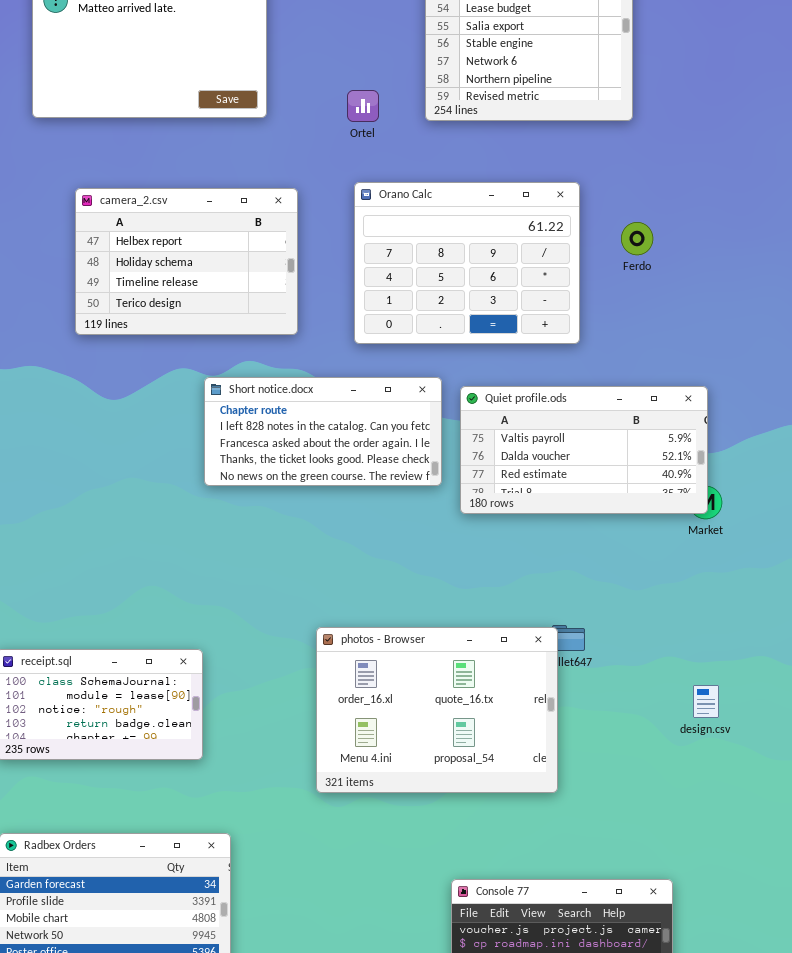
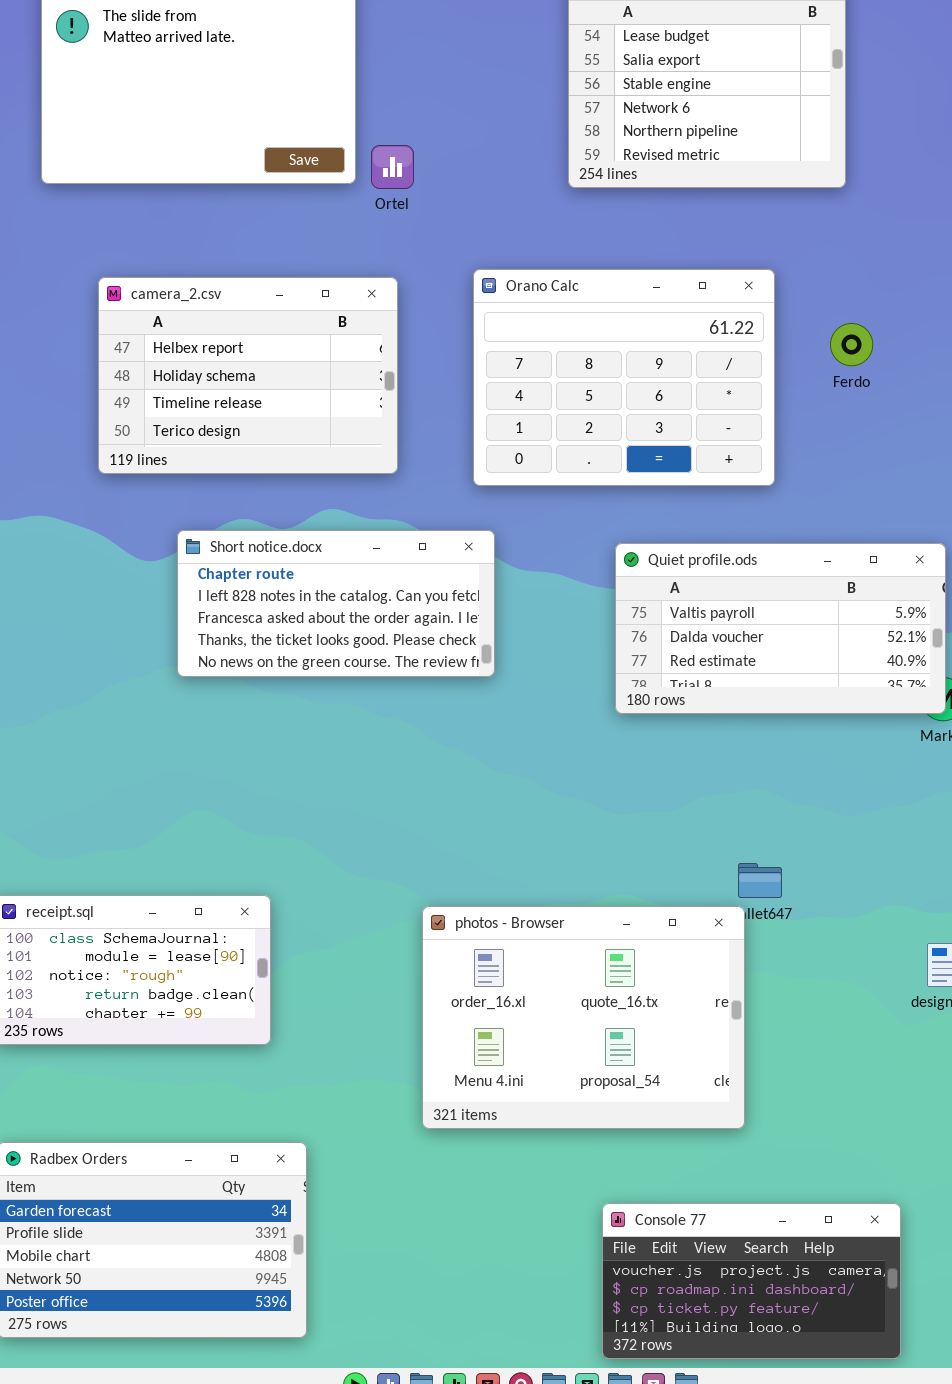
Ortel: [347,90,379,122] -> [371,145,414,189], moved
Short notice.docx: [204,377,442,486] -> [177,530,495,677], moved
photos - Browser: [316,627,558,793] -> [422,906,745,1129], moved

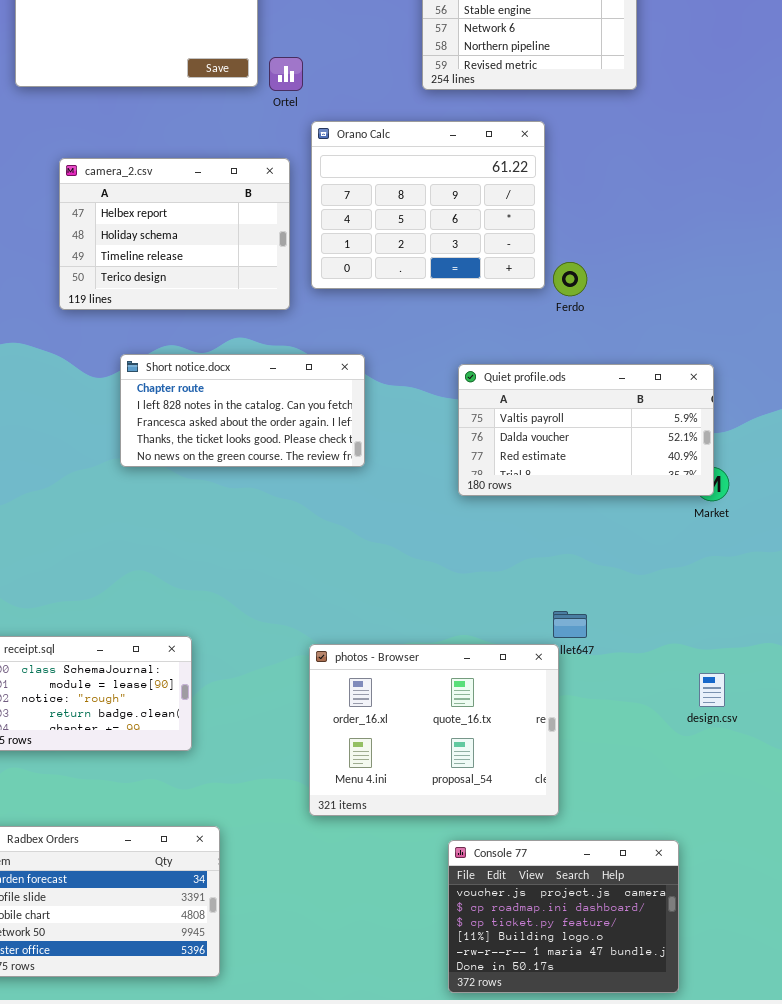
Orano Calc: [473,269,775,486] -> [311,121,545,289], moved
Ferdo: [830,323,873,366] -> [553,262,587,296], moved
Console 77: [602,1203,901,1359] -> [448,840,679,993], resized

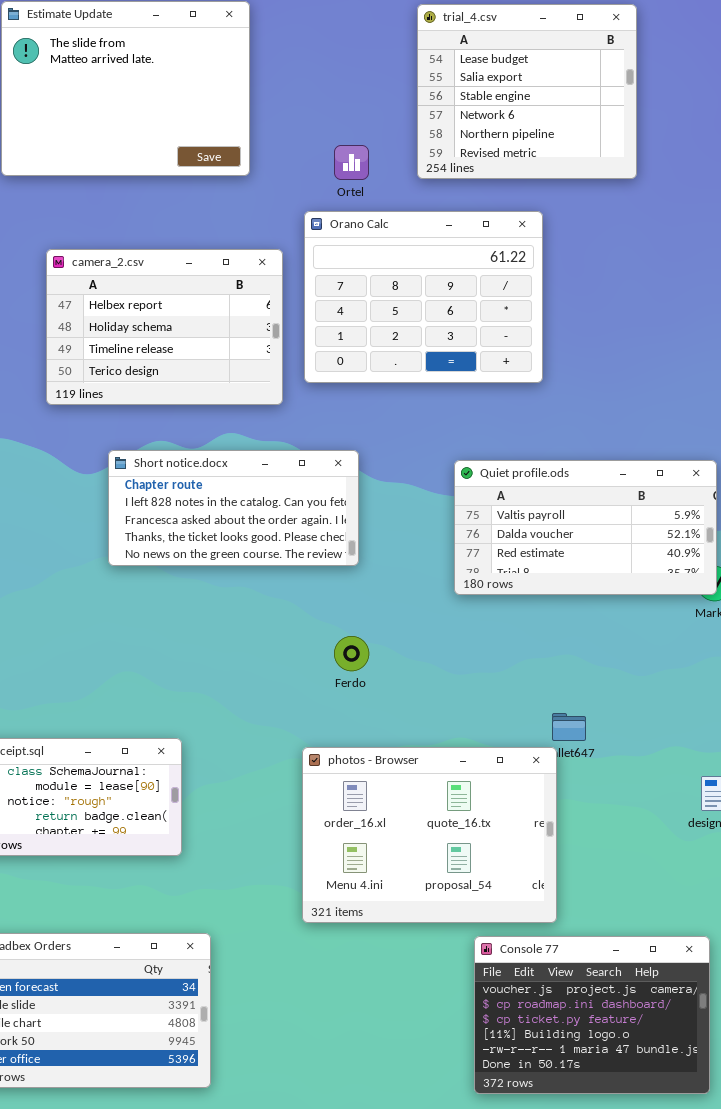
Ortel: [269,57,303,91] -> [334,145,369,180], moved
Ferdo: [553,262,587,296] -> [334,636,369,671], moved
Console 77: [448,840,679,993] -> [474,936,710,1094], moved

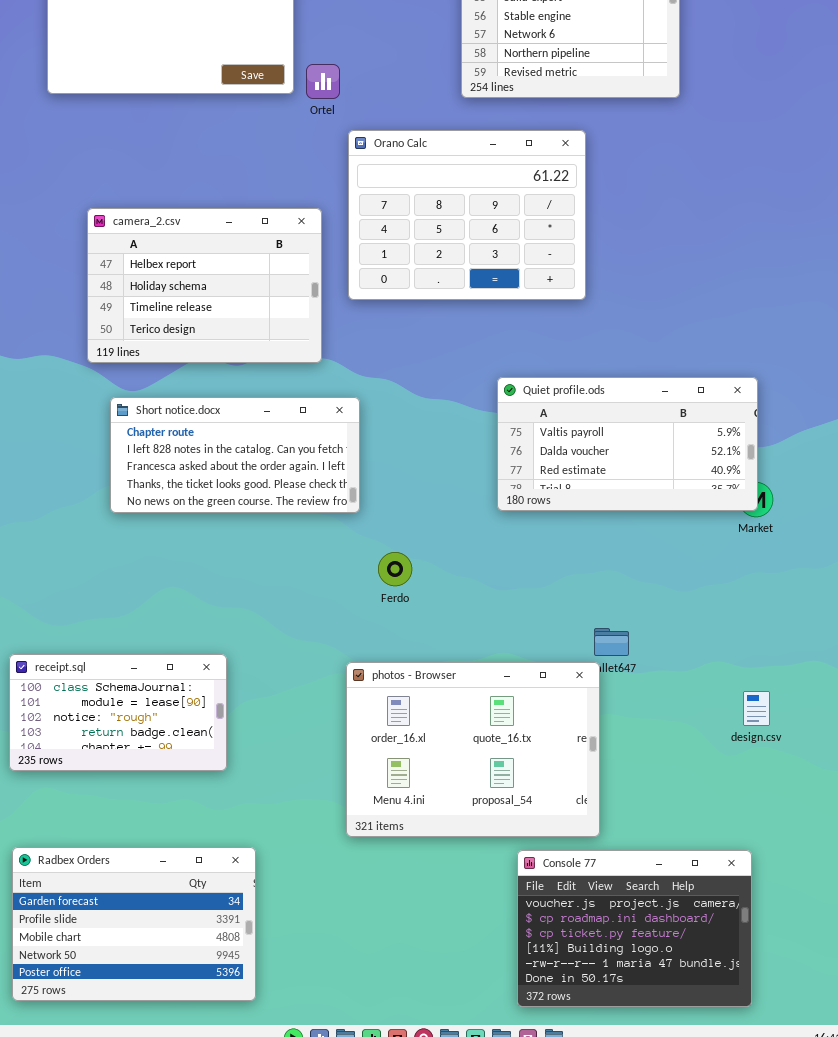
Ortel: [334,145,369,180] -> [306,64,340,99], moved
camera_2.csv: [46,249,283,405] -> [87,208,322,363], moved
Short notice.docx: [108,450,359,566] -> [110,397,360,513], moved

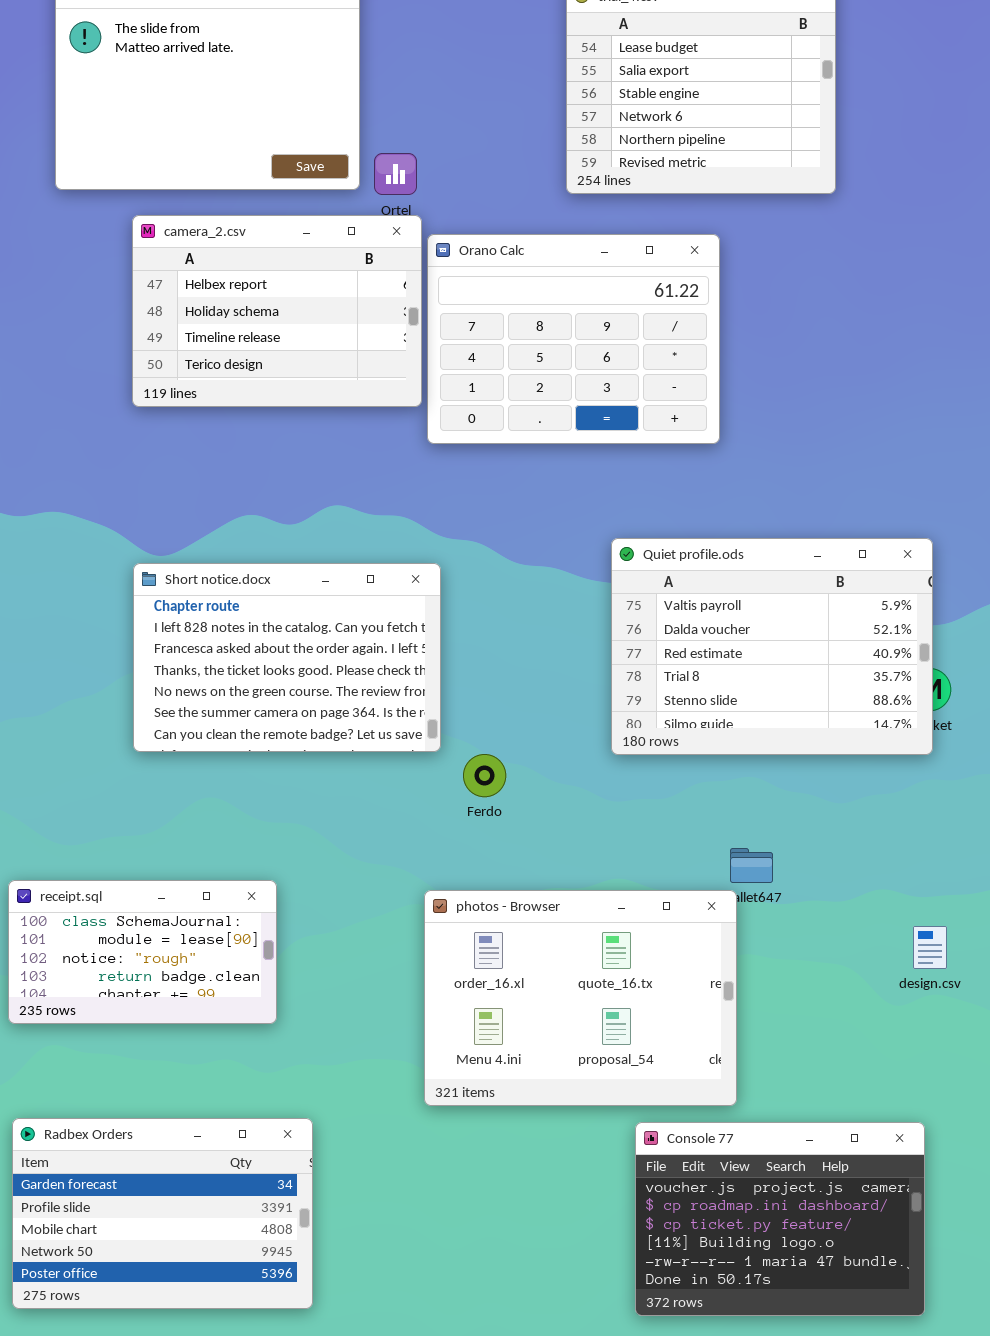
camera_2.csv: [87,208,322,363] -> [132,215,422,407], moved
Quiet profile.ods: [497,377,758,511] -> [611,538,933,755], resized
Short notice.docx: [110,397,360,513] -> [133,563,441,752], resized

